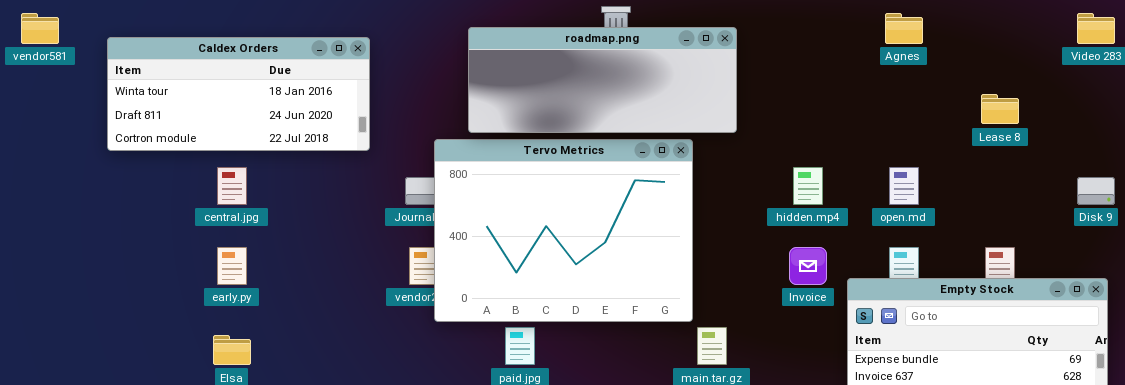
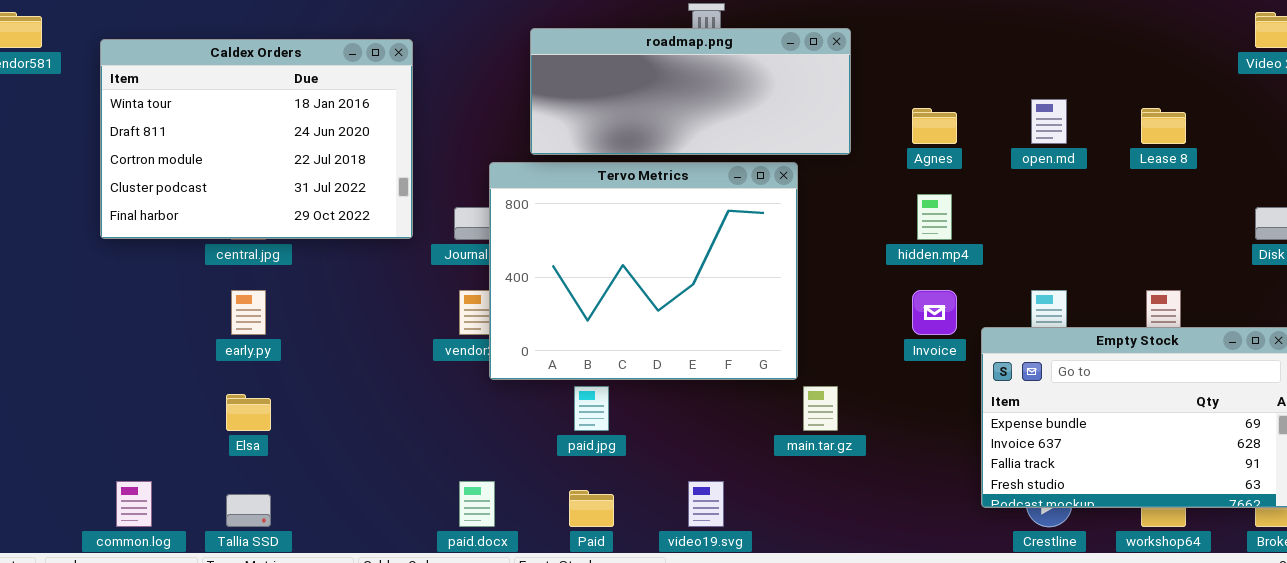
Agnes: [885,13,923,44] -> [912,108,957,144], moved
Caldex Orders: [107,37,370,151] -> [100,39,413,239], resized
open.md: [889,167,919,205] -> [1031,99,1067,144], moved

